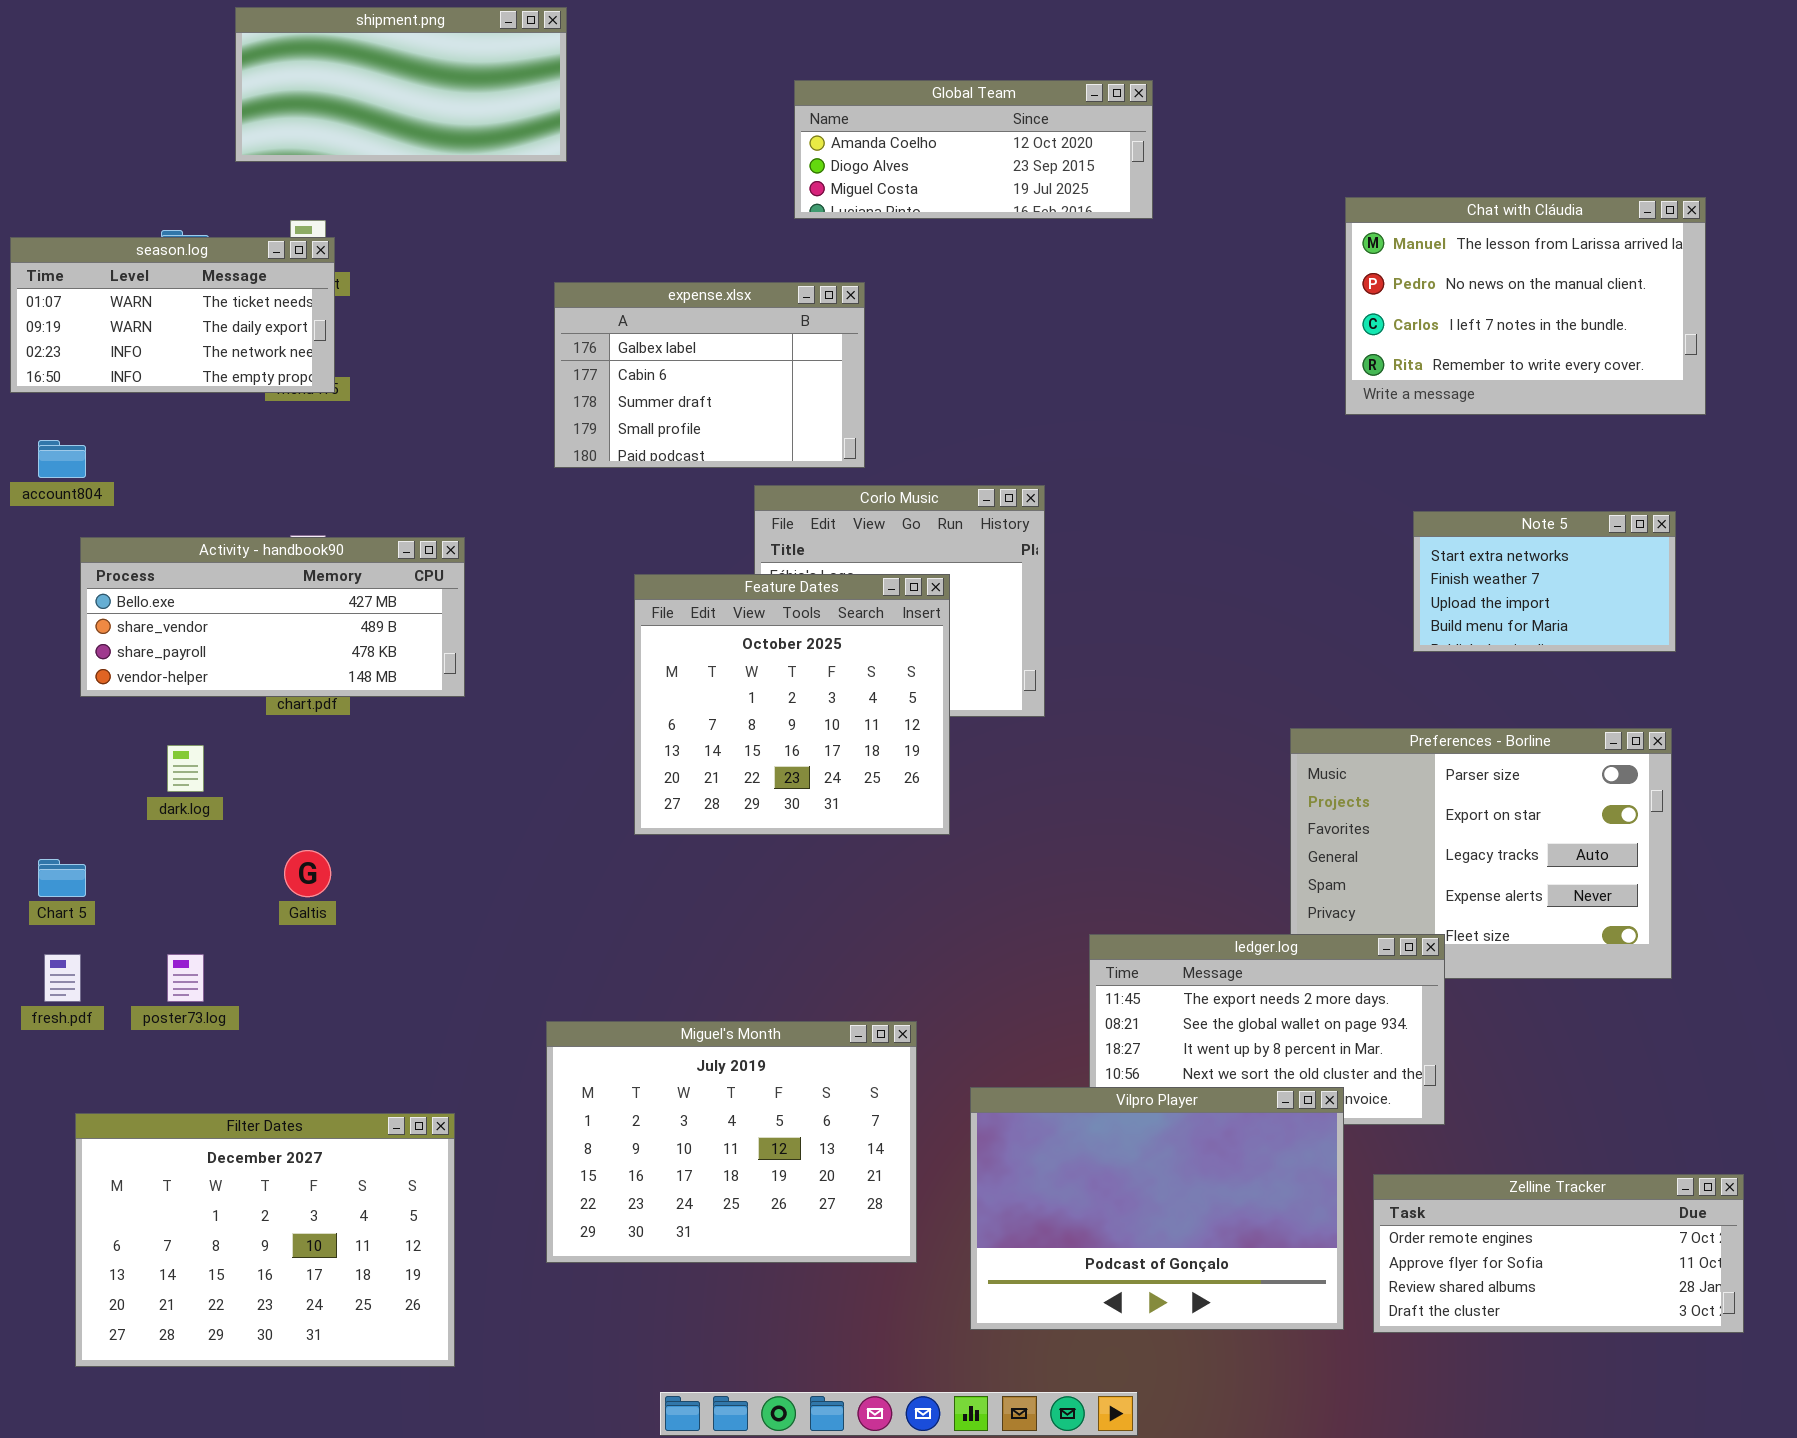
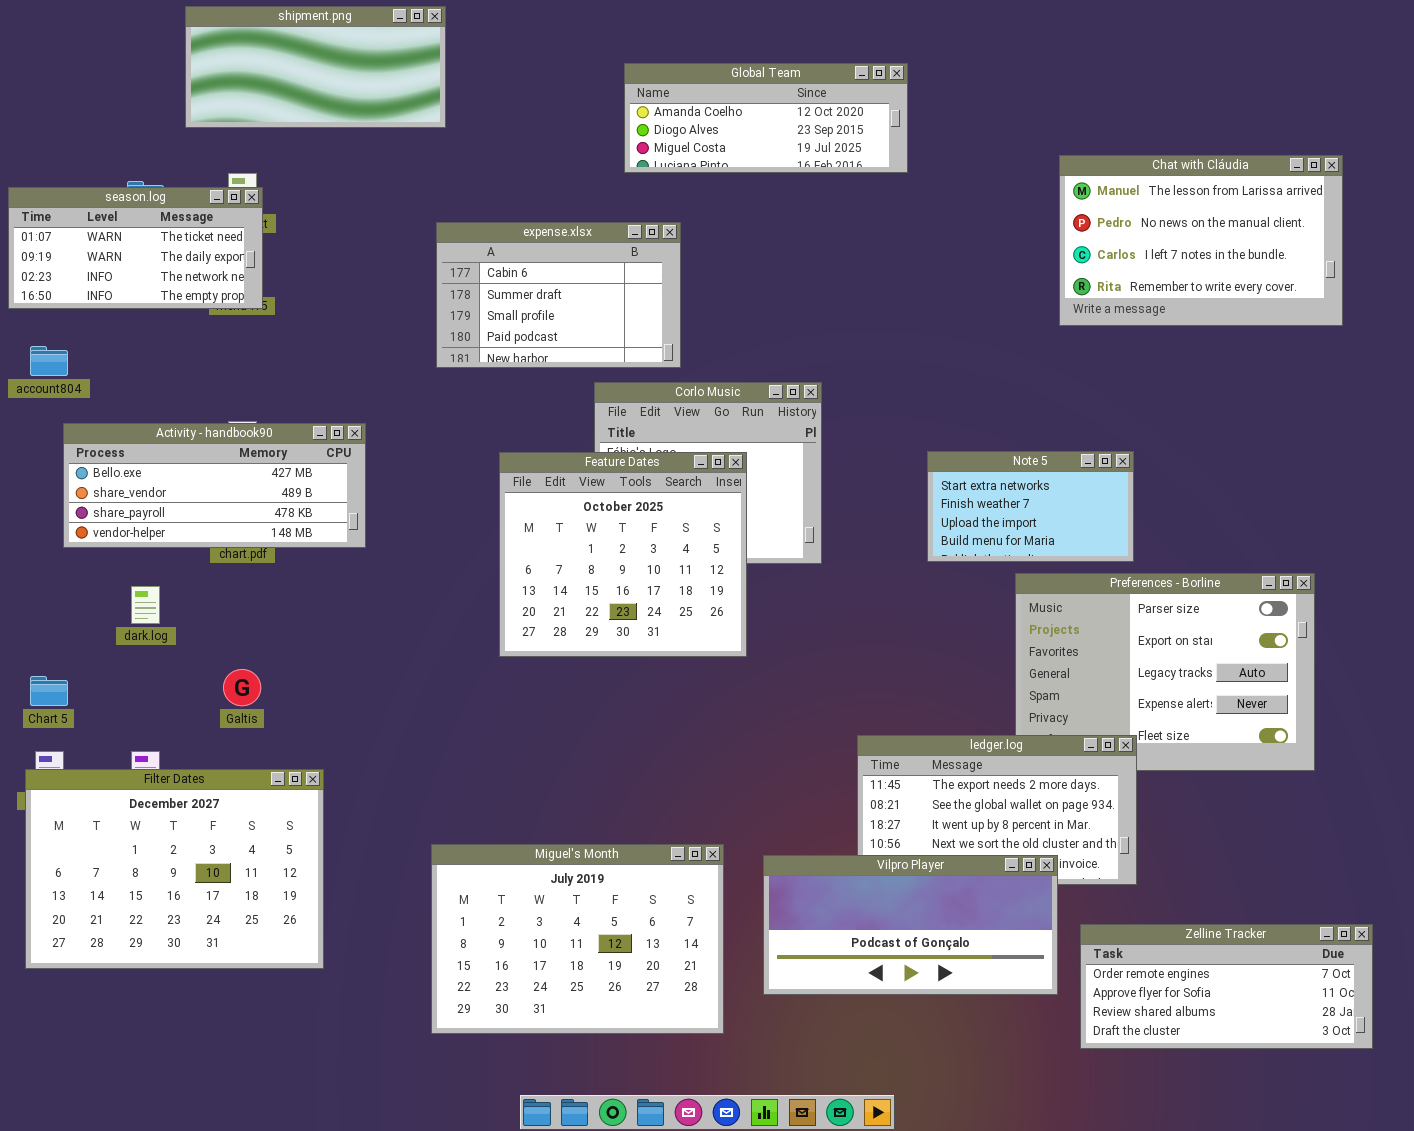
expense.xlsx: [554,282,865,468] -> [436,222,681,368], scrolled down 1 row
Note 5: [1413,511,1676,652] -> [927,451,1134,562], moved
Miguel's Month: [546,1021,917,1263] -> [431,844,724,1034], moved
Vilpro Player: [970,1087,1344,1330] -> [763,855,1058,995], resized
Filter Dates: [75,1113,455,1367] -> [25,769,324,969], moved

